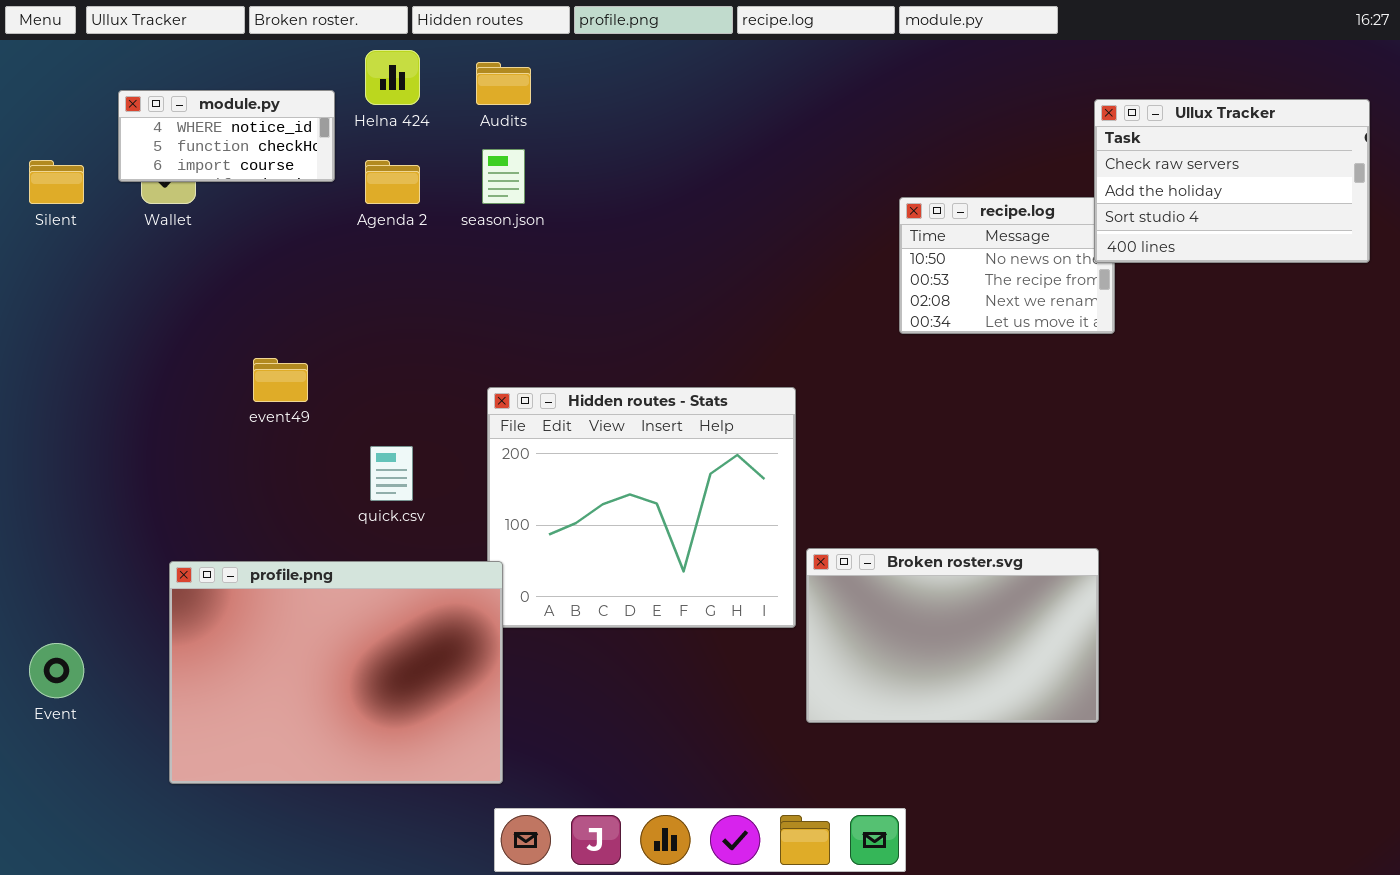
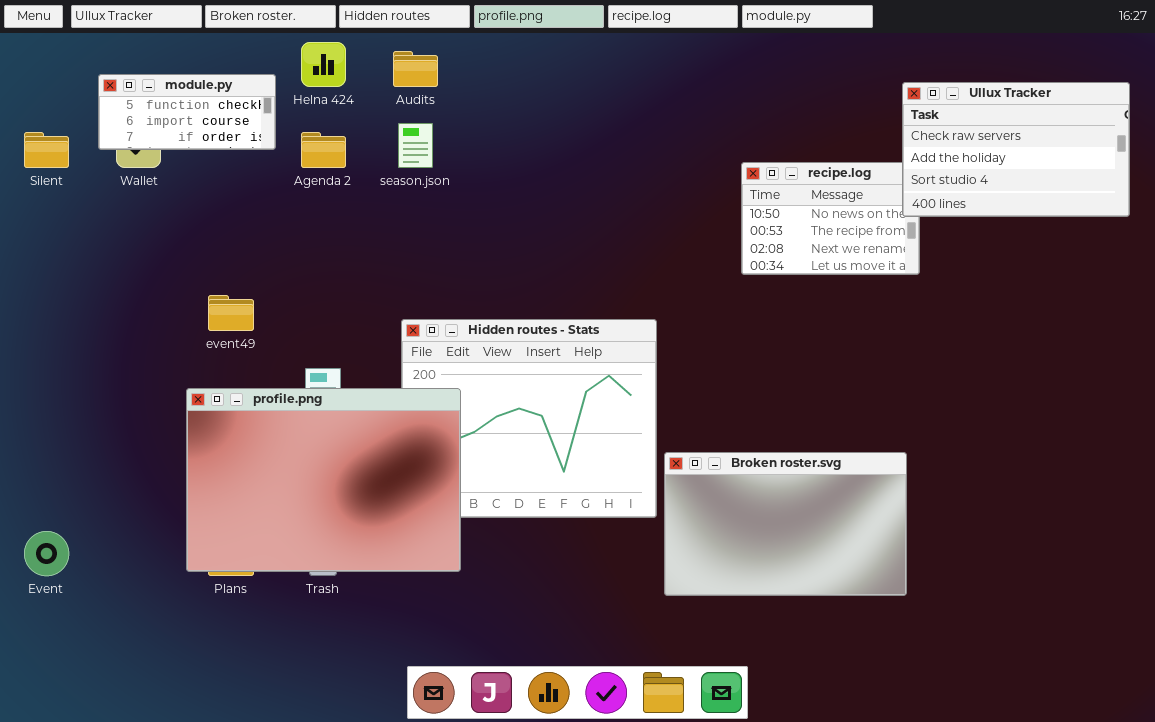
module.py: [118,90,335,182] -> [98,74,276,150], scrolled down 1 row
profile.png: [169,561,503,784] -> [186,388,461,572], moved

